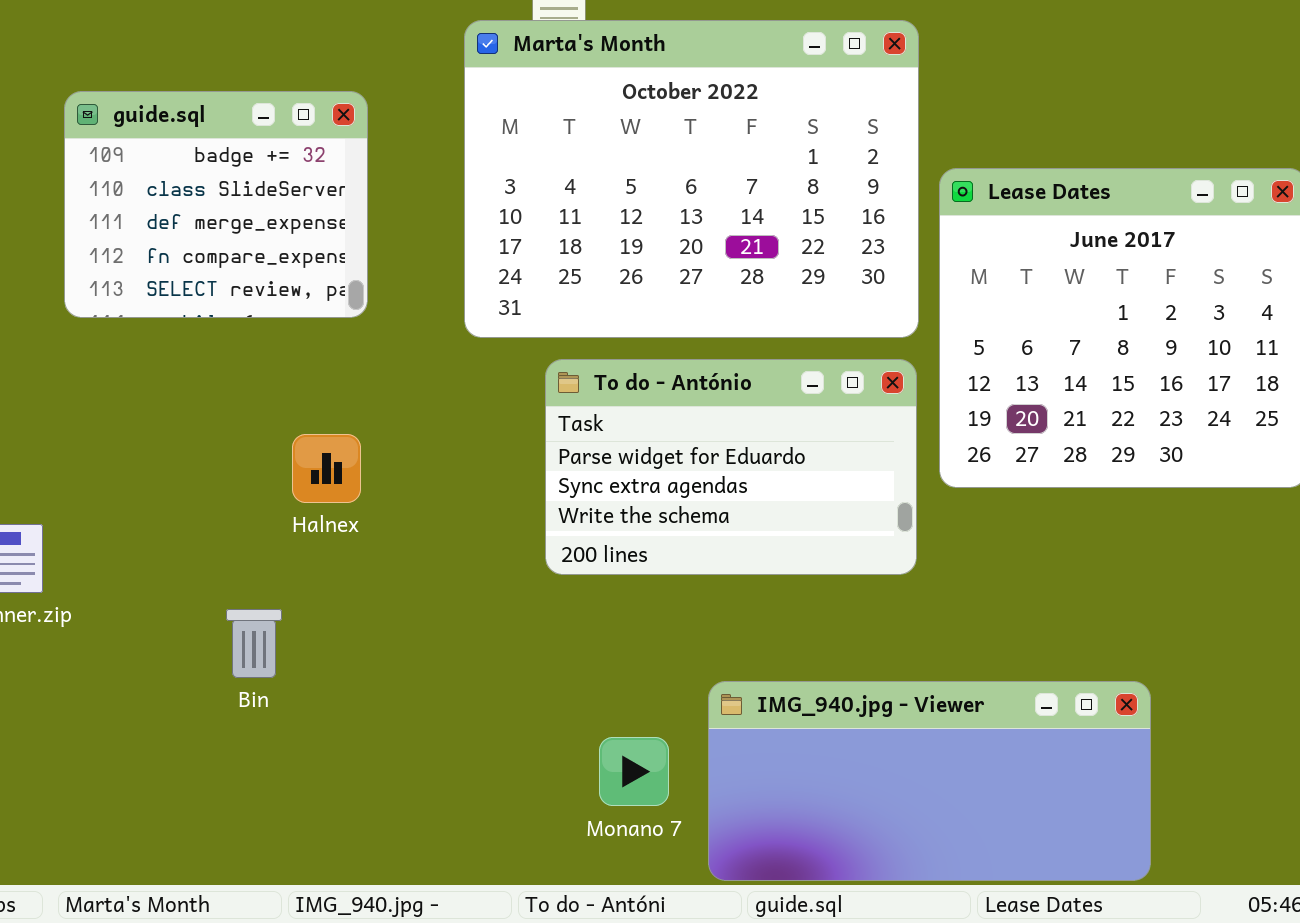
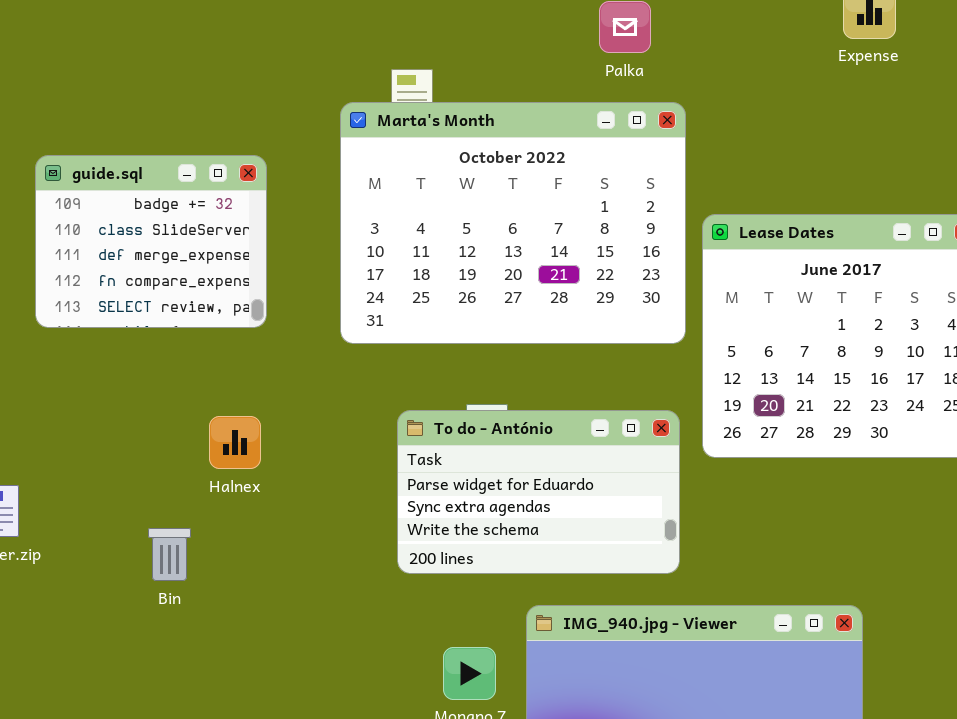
To do - António: [545,359,917,575] -> [397,410,680,574], moved
Bin: [226,609,282,678] -> [148,528,191,581], moved

